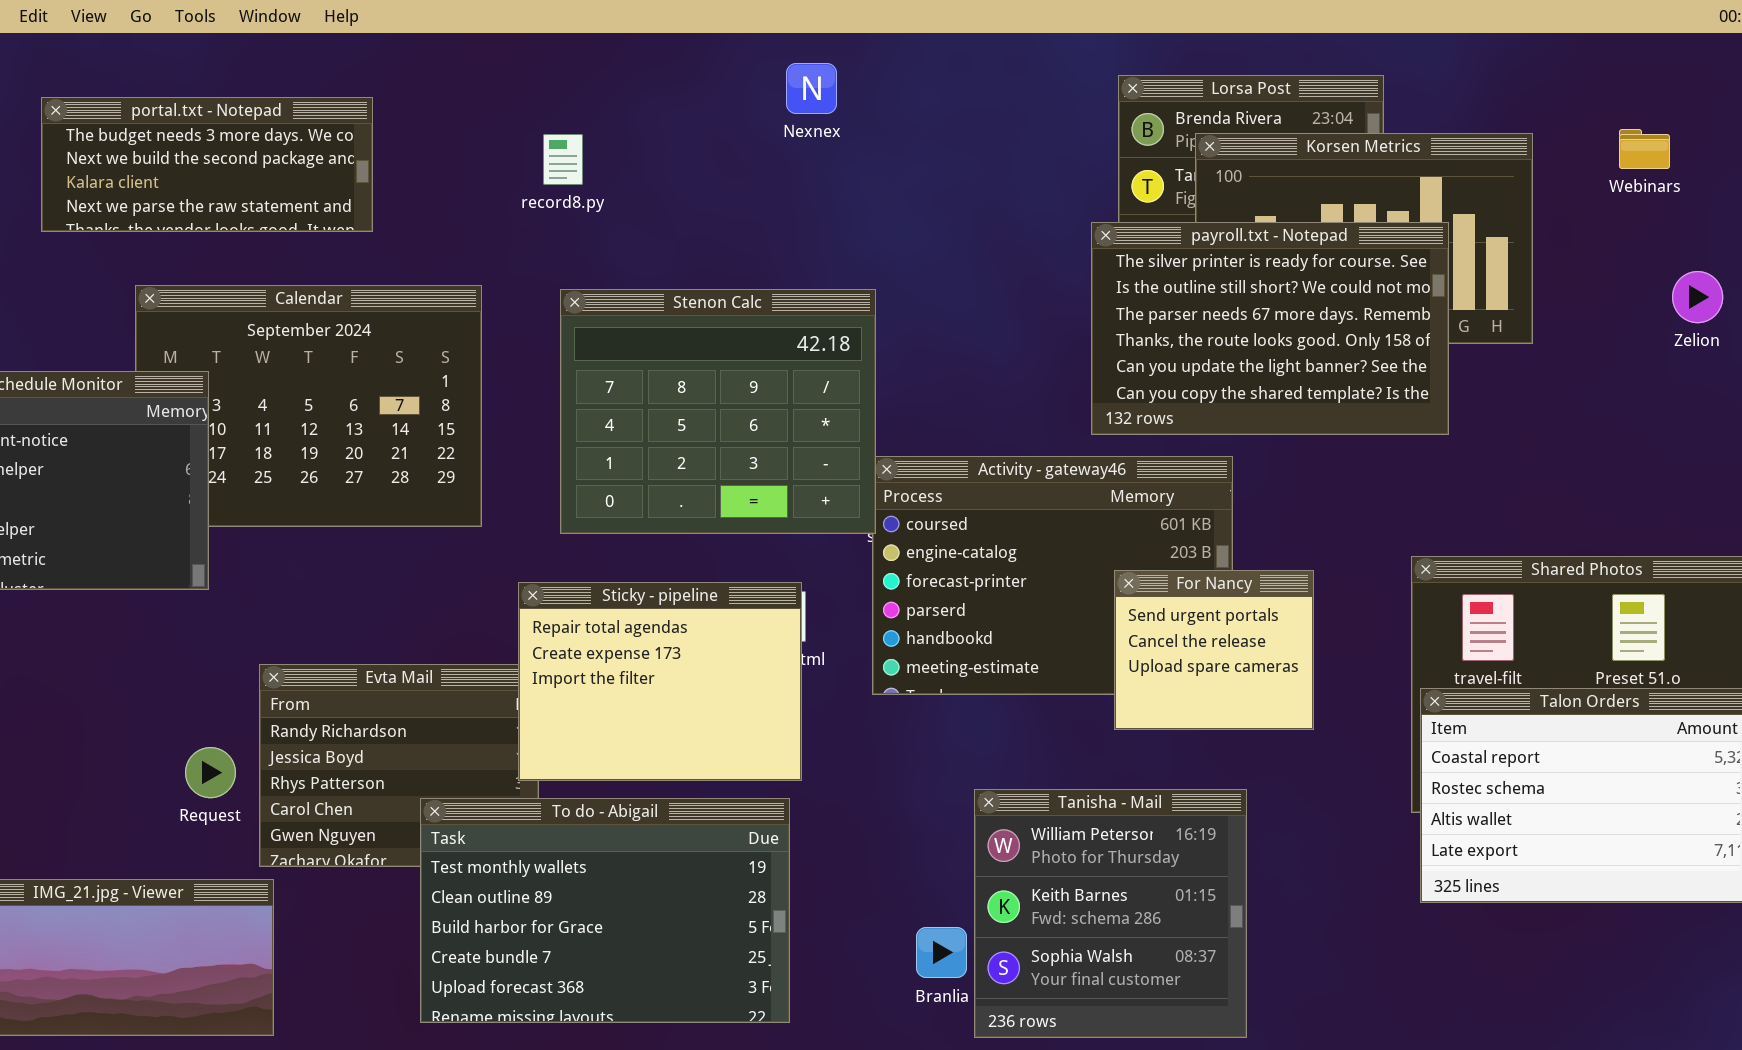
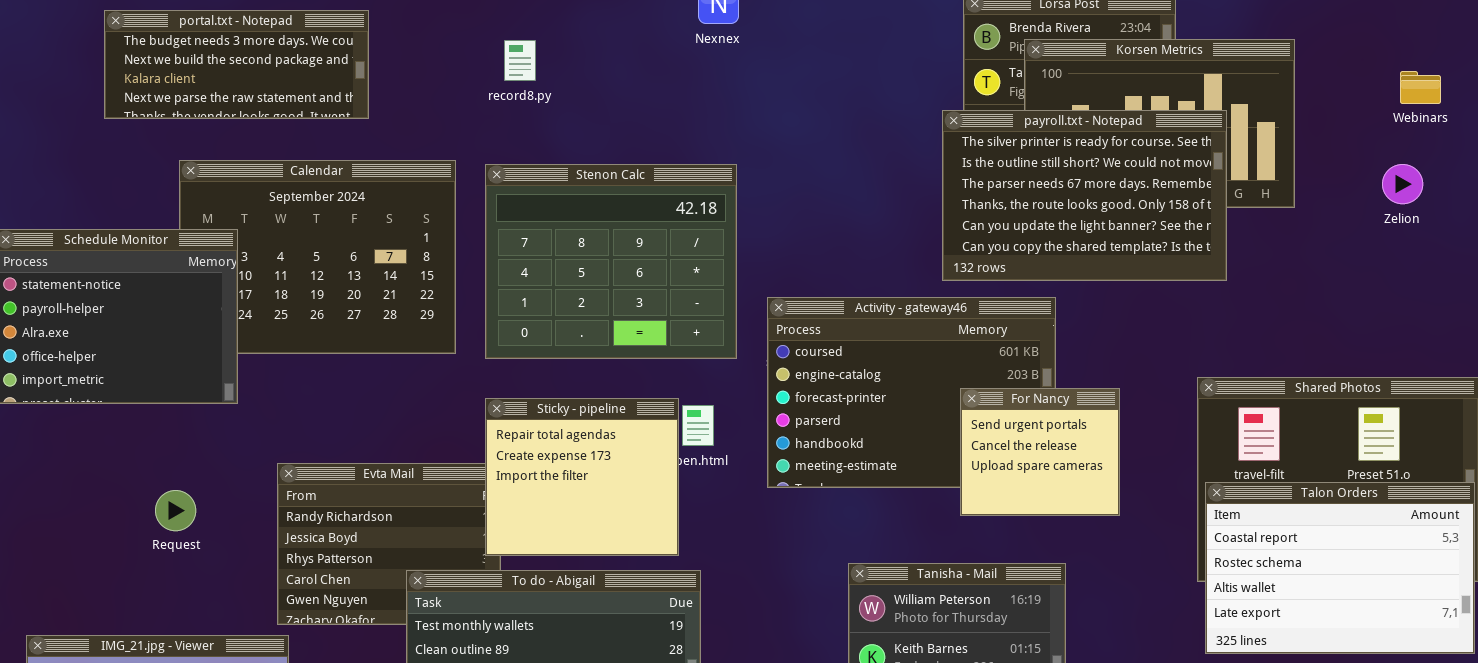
Webinars: [1619,129,1670,169] -> [1400,71,1441,104], moved
Zelion: [1672,271,1723,323] -> [1382,164,1423,204], moved
Stenon Calc: [560,289,876,534] -> [485,164,737,359], moved
Sticky - pipeline: [518,582,802,781] -> [485,398,679,556], resized
Request: [185,747,236,798] -> [155,490,196,531], moved

